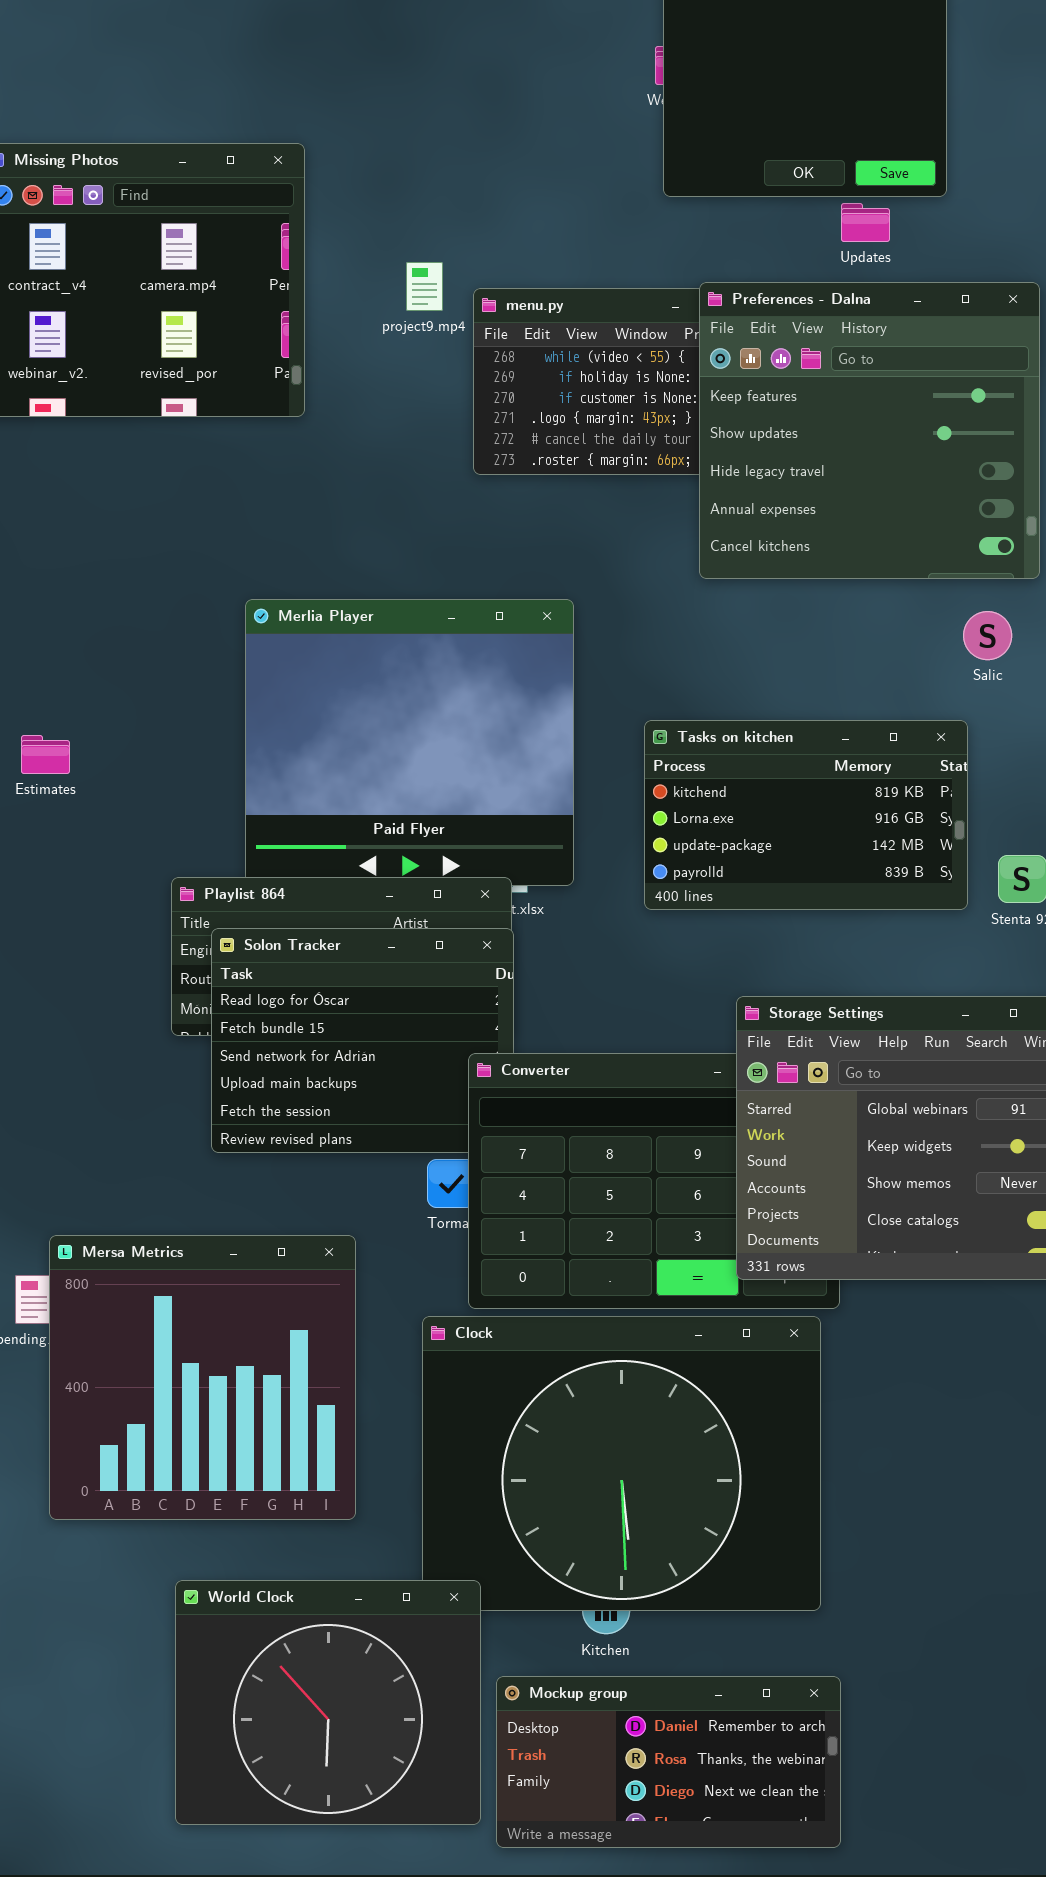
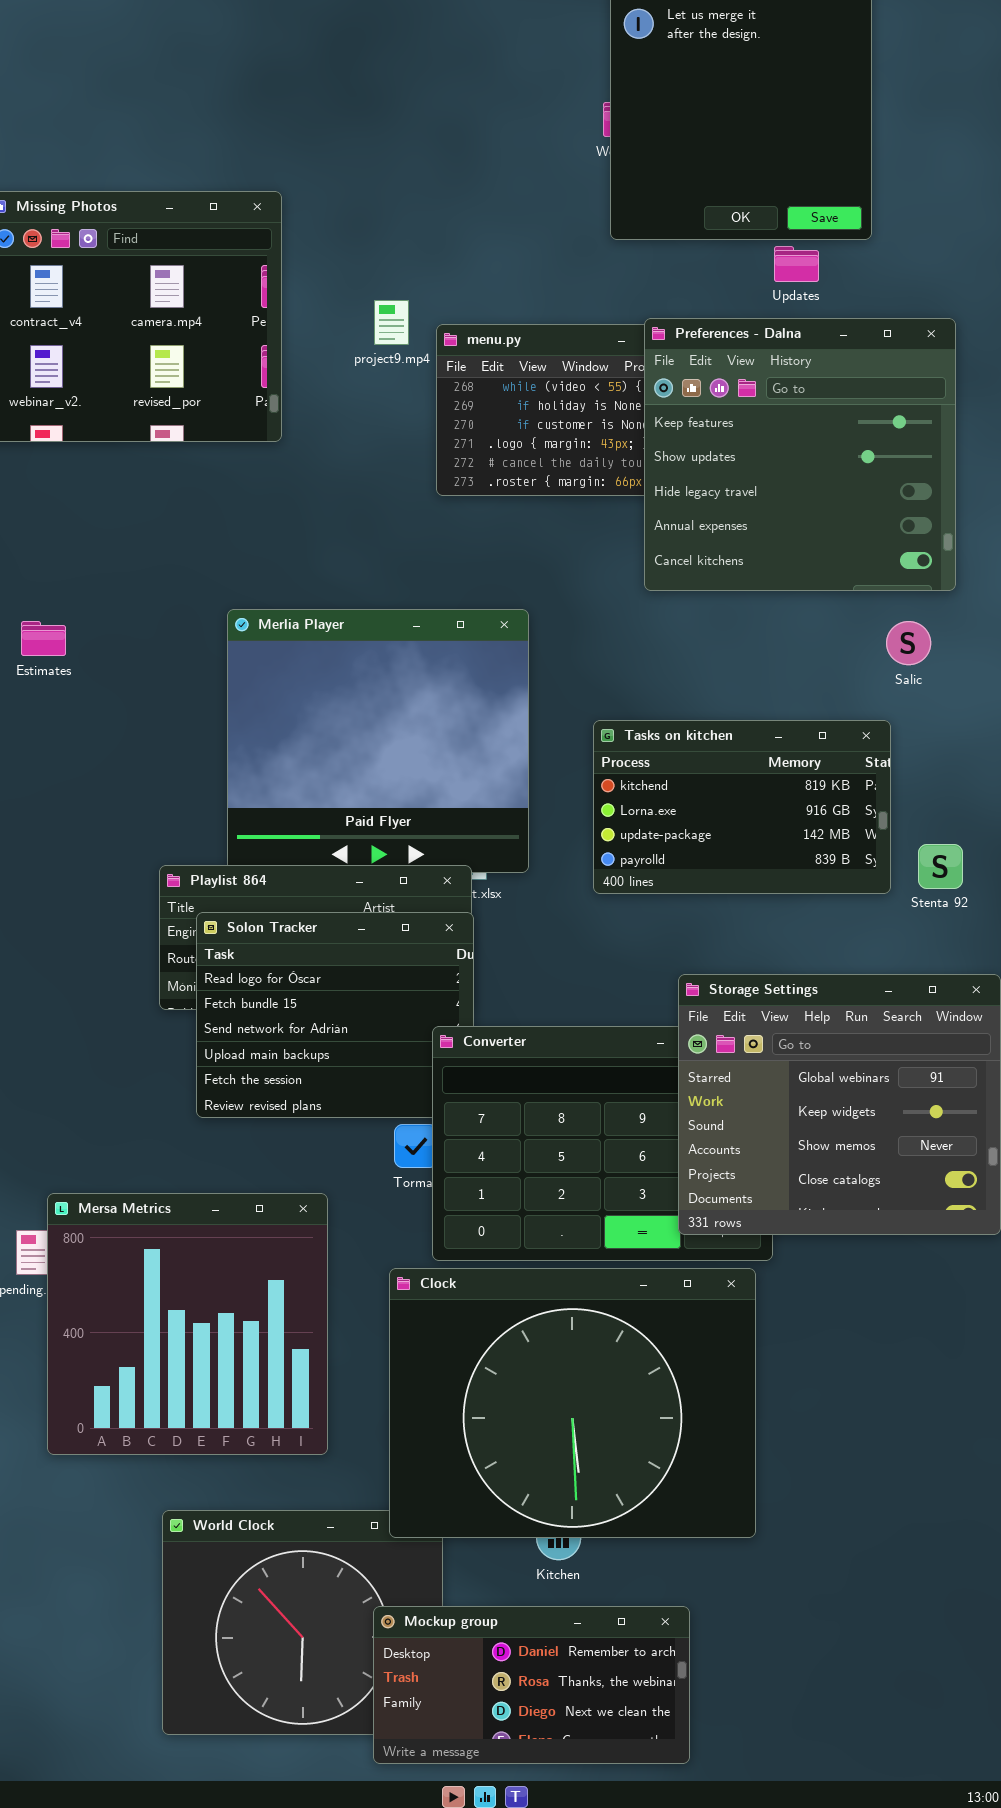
Estimates: [21,735,70,774] -> [21,621,66,656], moved
Clock: [422,1316,821,1611] -> [389,1268,756,1538], raised
Mockup group: [496,1676,841,1848] -> [373,1606,690,1764], moved

